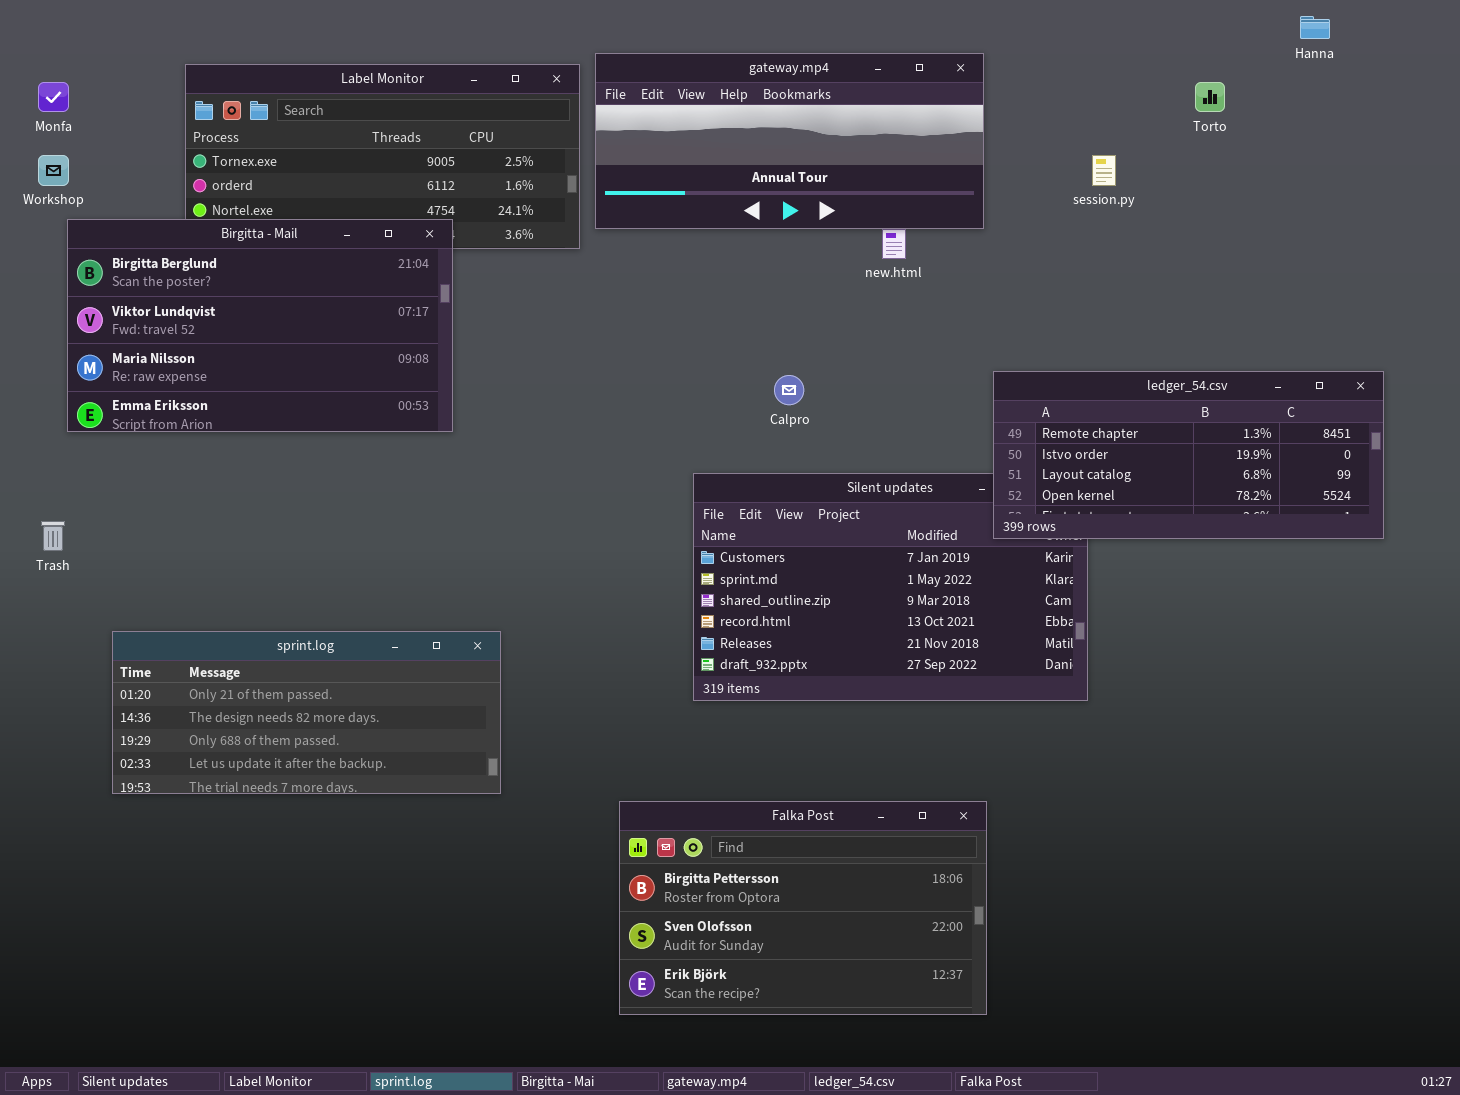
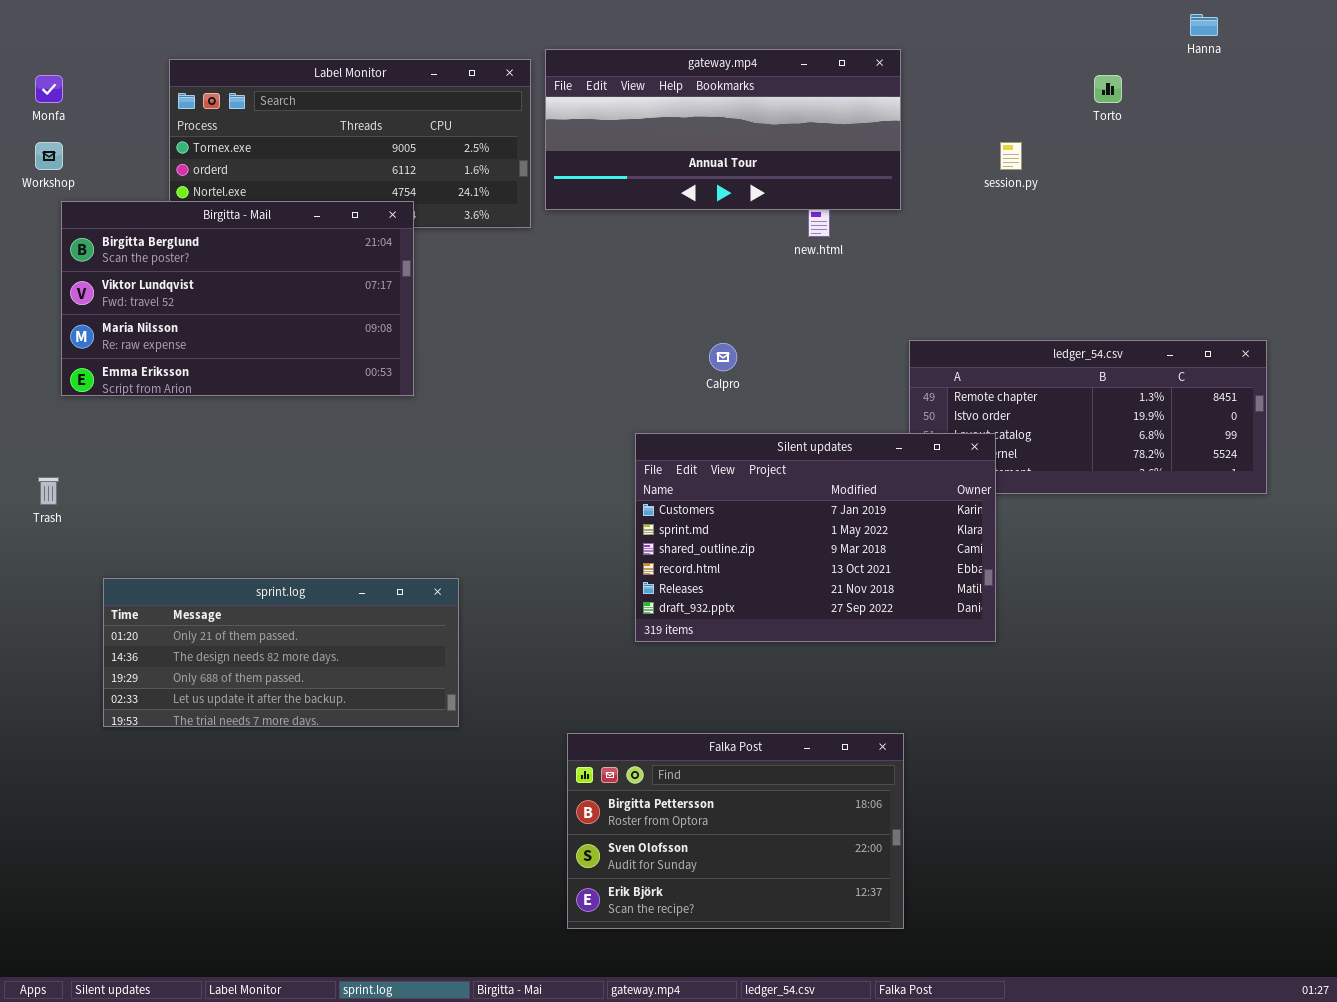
Silent updates: [693,473,1088,701] -> [635,433,996,642], raised

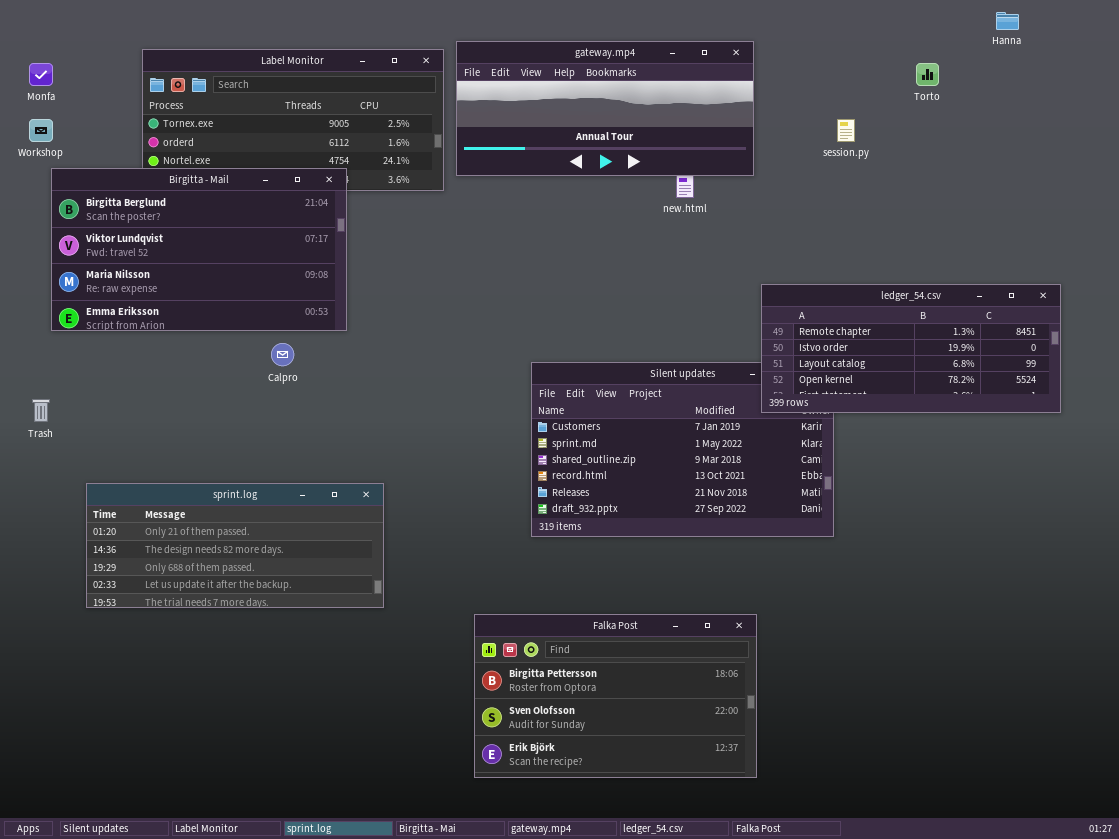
ledger_54.csv: [909,340,1267,494] -> [761,284,1061,413], raised
Calpro: [709,343,737,371] -> [271,343,294,366], moved

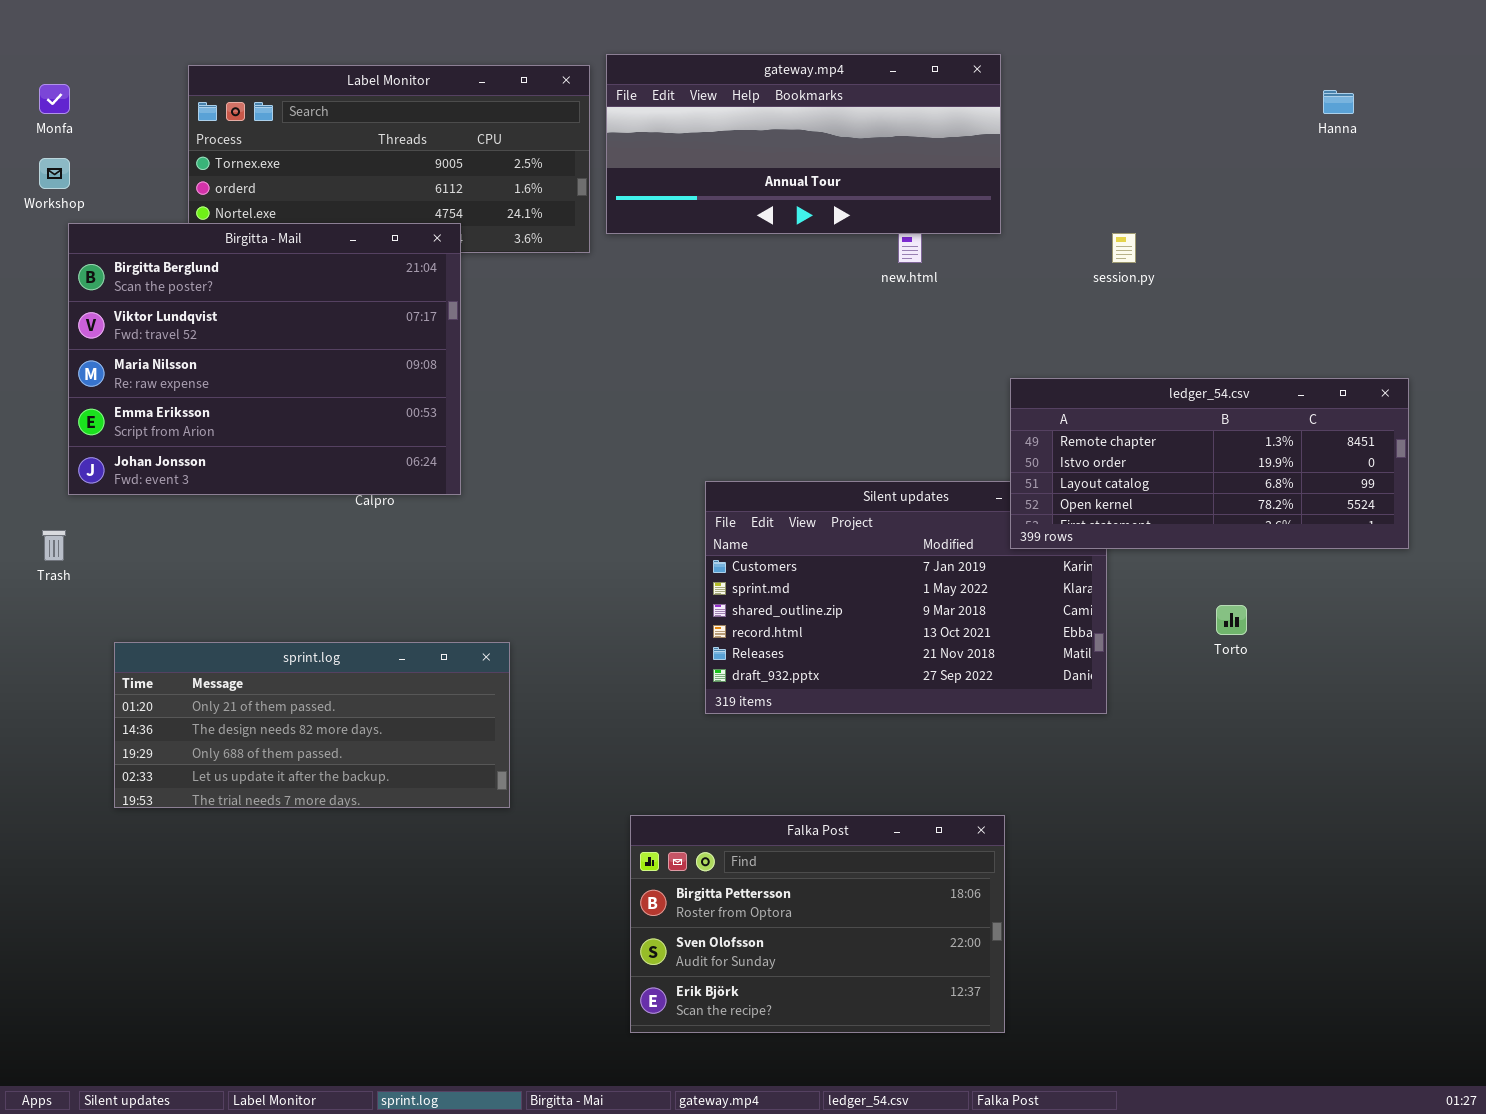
Hanna: [996,12,1019,30] -> [1323,90,1354,114], moved
Torto: [916,63,939,86] -> [1216,605,1247,635], moved
session.py: [837,119,855,142] -> [1112,233,1136,263], moved
Birgitta - Mail: [51,168,347,331] -> [68,223,461,495], resized

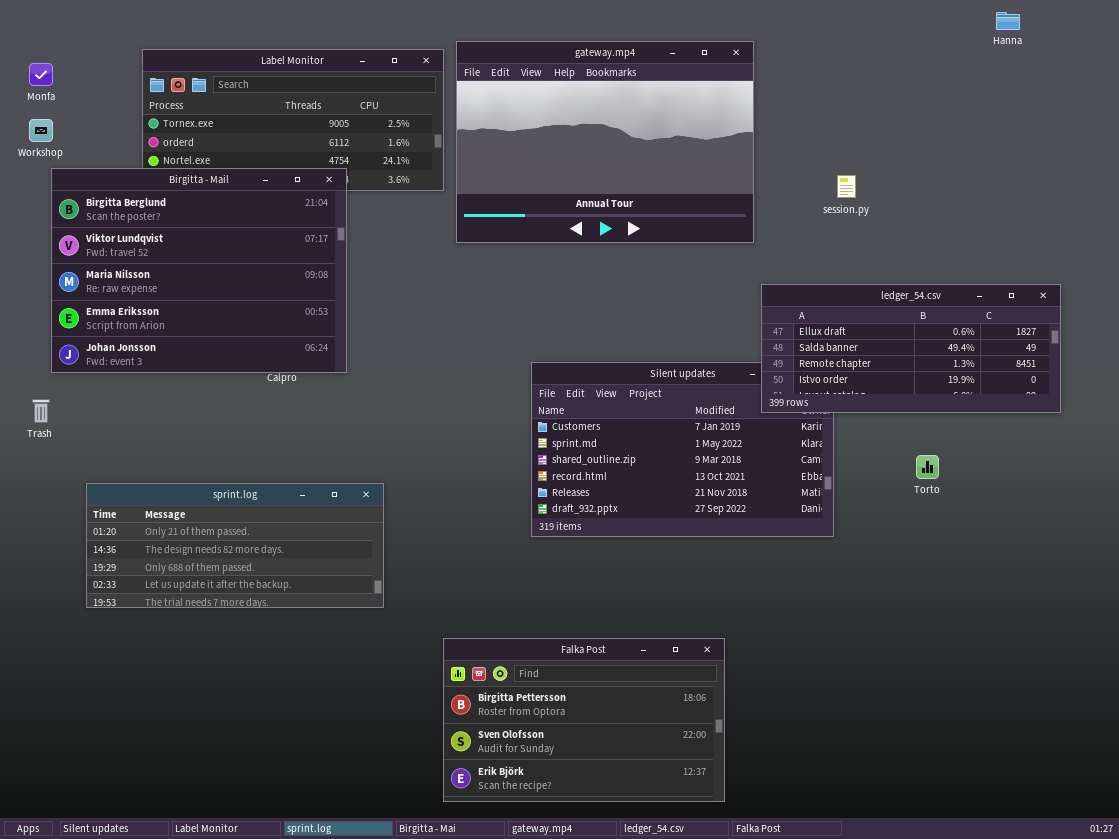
gateway.mp4: [606,54,1001,234] -> [456,41,754,243], resized
Hanna: [1323,90,1354,114] -> [996,12,1020,30], moved
ledger_54.csv: [1010,378,1409,549] -> [761,284,1061,413], scrolled up 2 rows
Falka Post: [630,815,1005,1033] -> [443,638,725,802], moved

